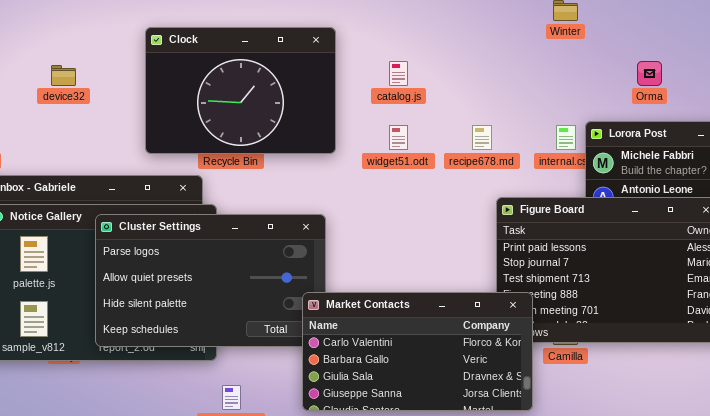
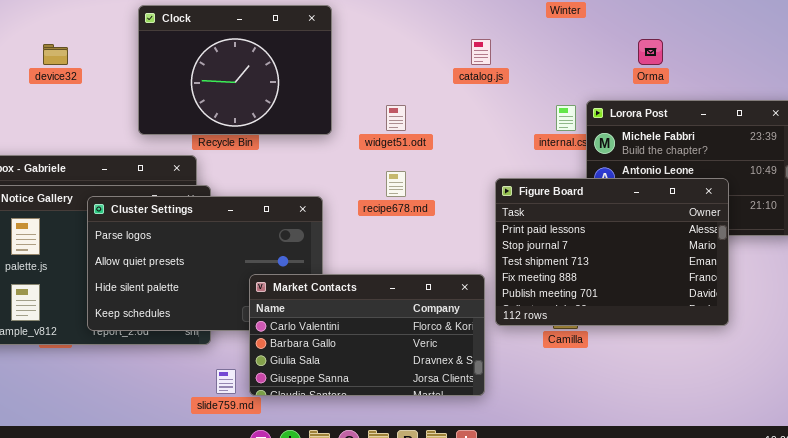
catalog.js: [389,61,408,86] -> [471,39,491,65], moved
recipe678.md: [472,125,492,150] -> [386,171,406,197], moved
Market Contacts: [302,292,533,411] -> [249,274,485,396], moved

